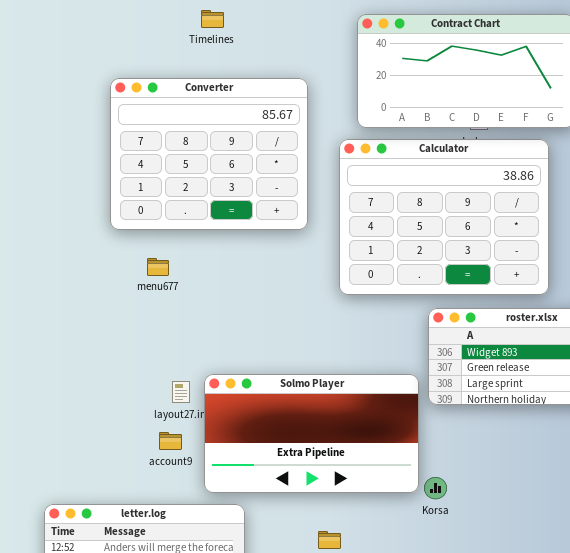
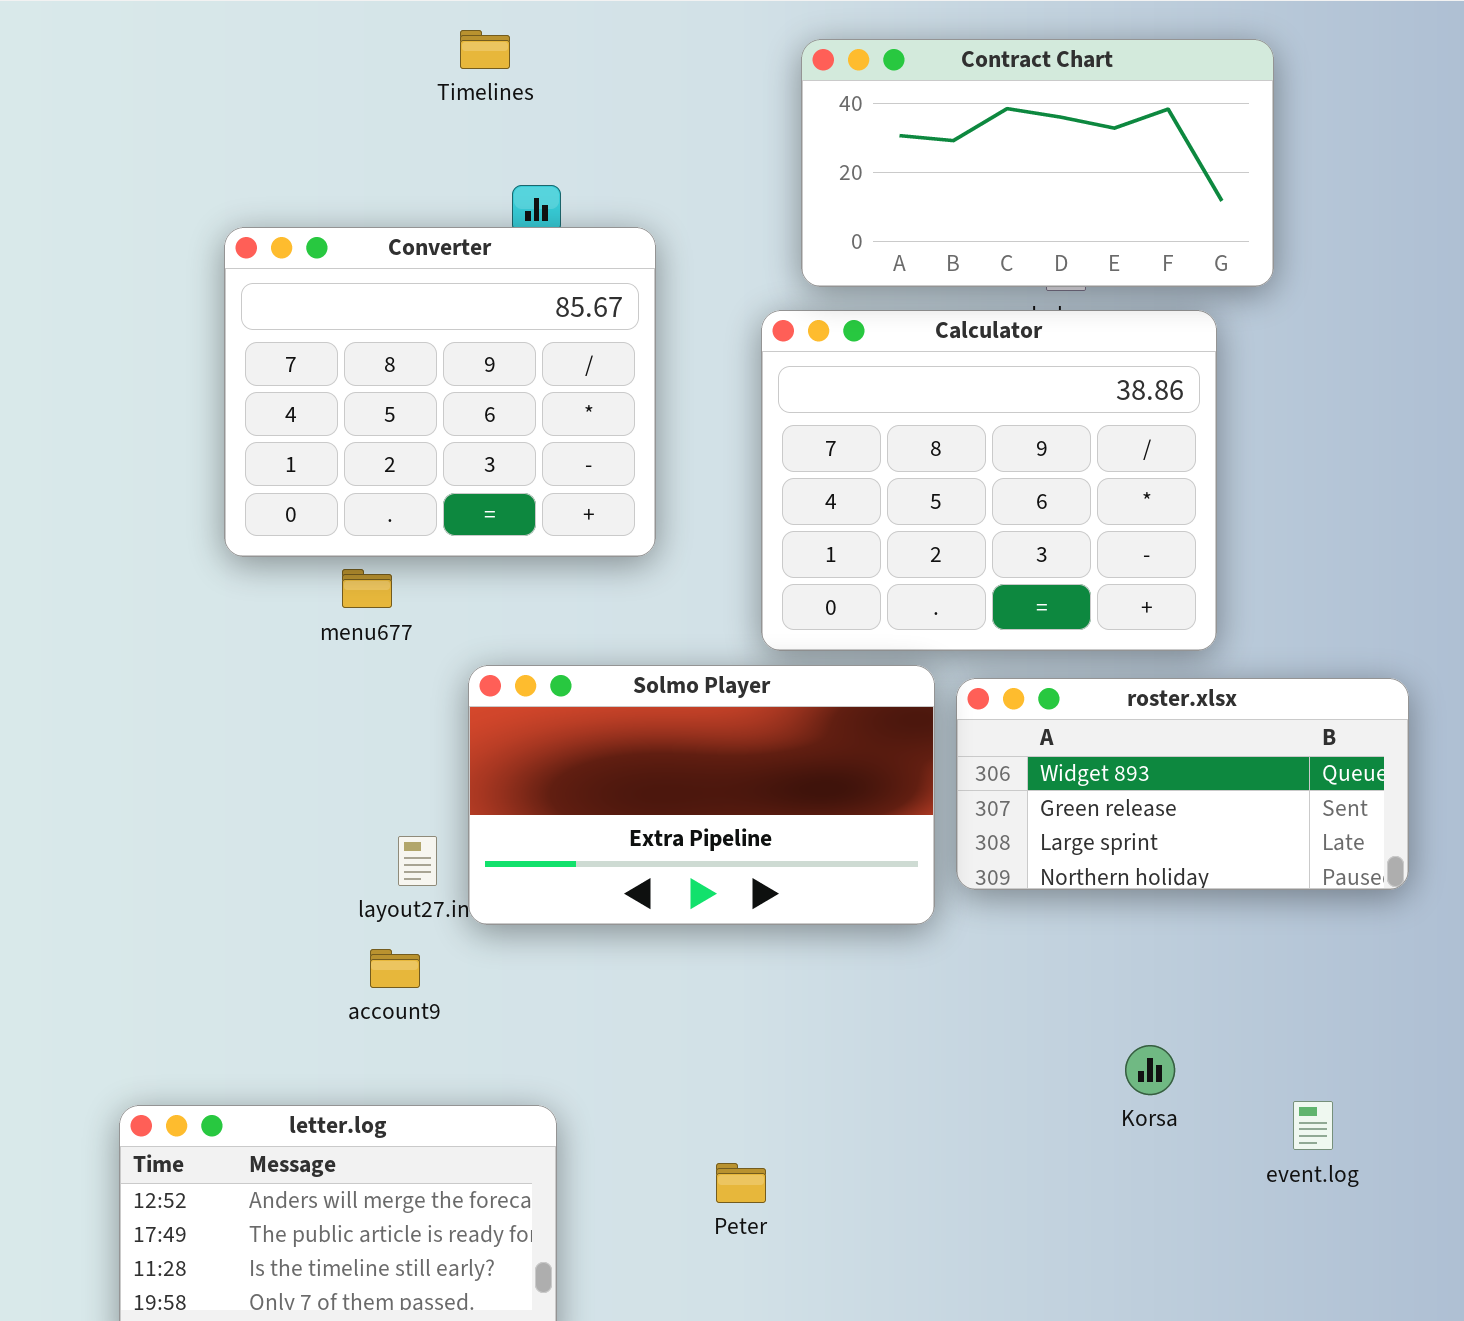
Converter: [110,78,308,230] -> [224,227,656,557], moved
Solmo Player: [204,374,419,493] -> [468,665,935,925], moved
Korsa: [424,477,447,499] -> [1125,1045,1175,1095], moved

